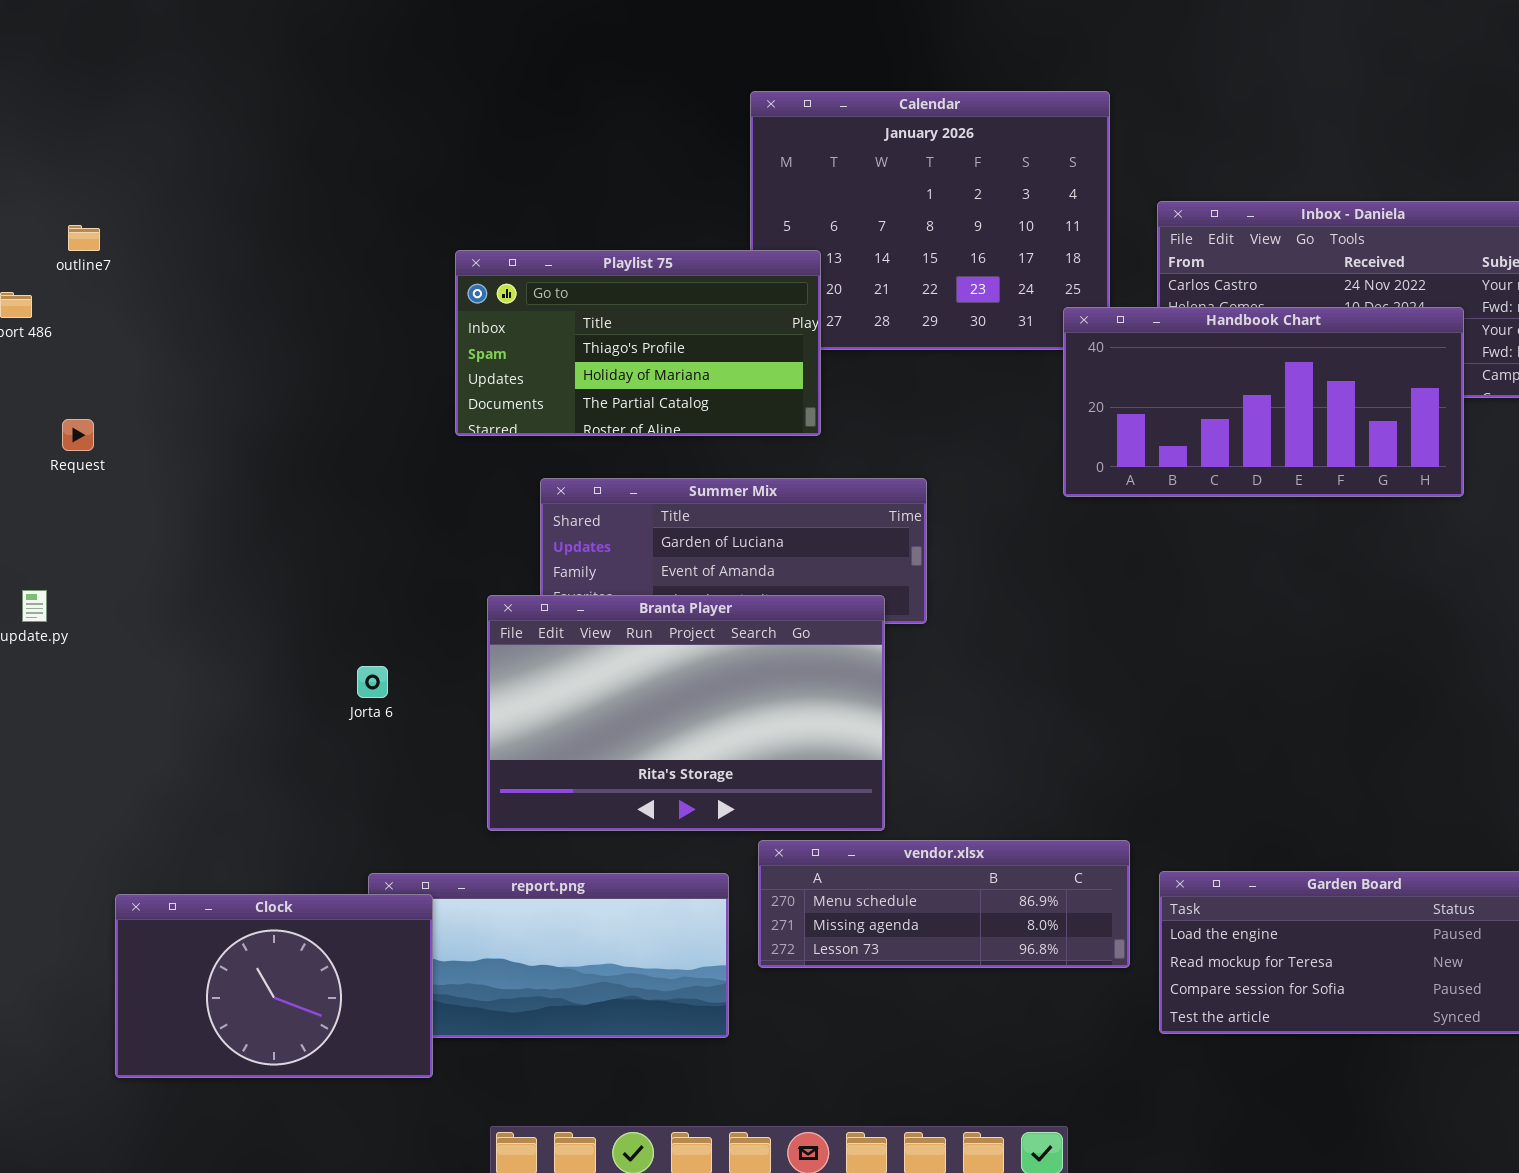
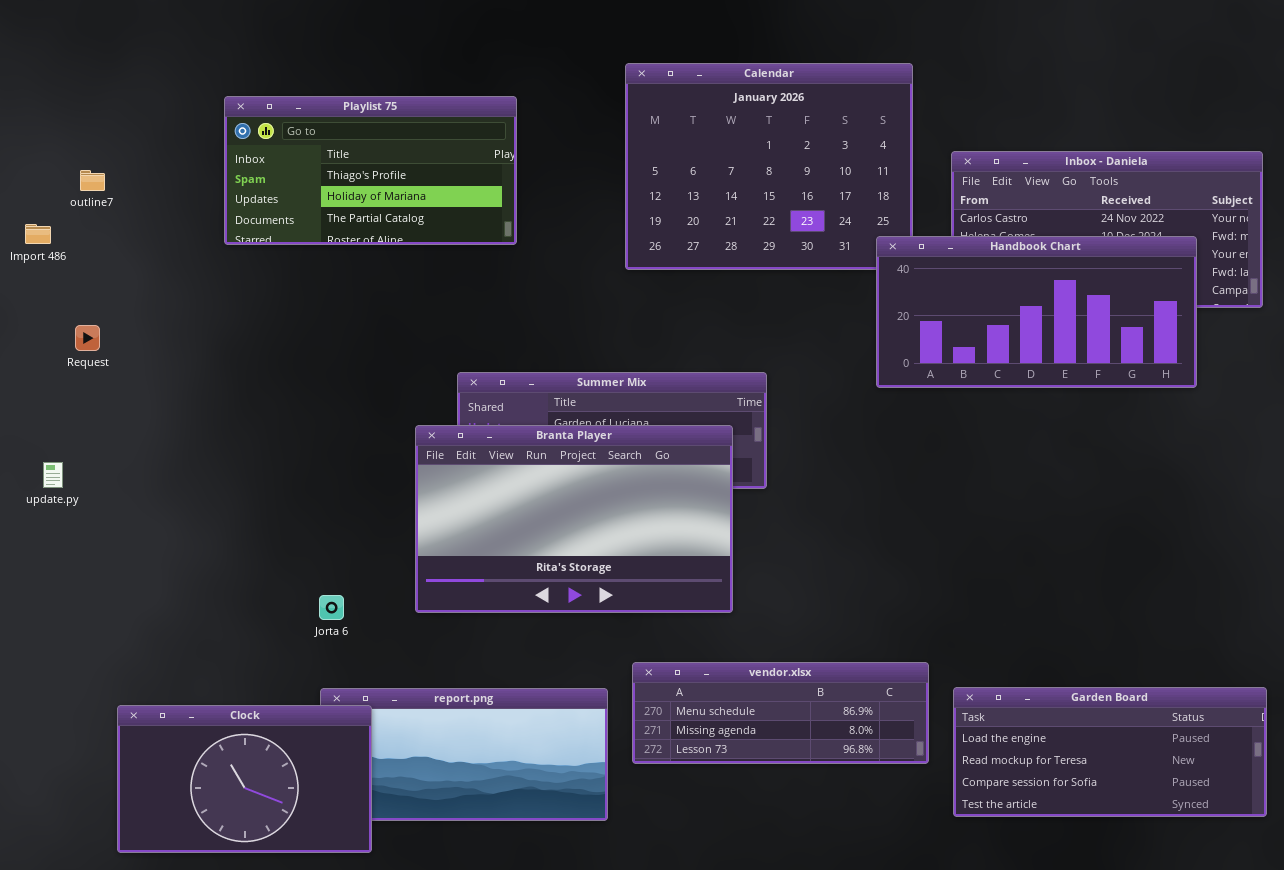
Playlist 75: [455,250,821,436] -> [224,96,517,245], moved
Branta Player: [487,595,885,831] -> [415,425,733,613], moved
Jorta 6: [357,666,388,698] -> [319,595,344,620], moved

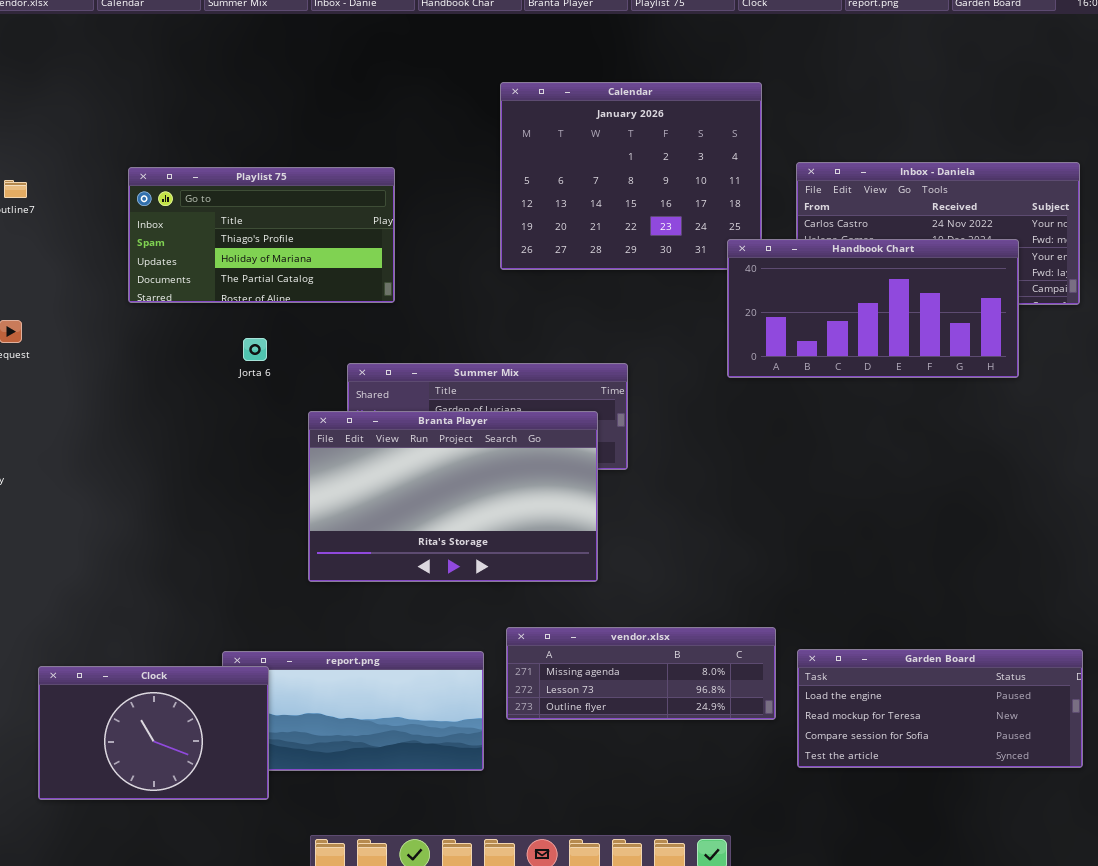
Playlist 75: [224,96,517,245] -> [128,167,395,303], moved
Jorta 6: [319,595,344,620] -> [243,338,267,361], moved
vendor.xlsx: [632,662,929,764] -> [506,627,776,720], scrolled down 1 row

